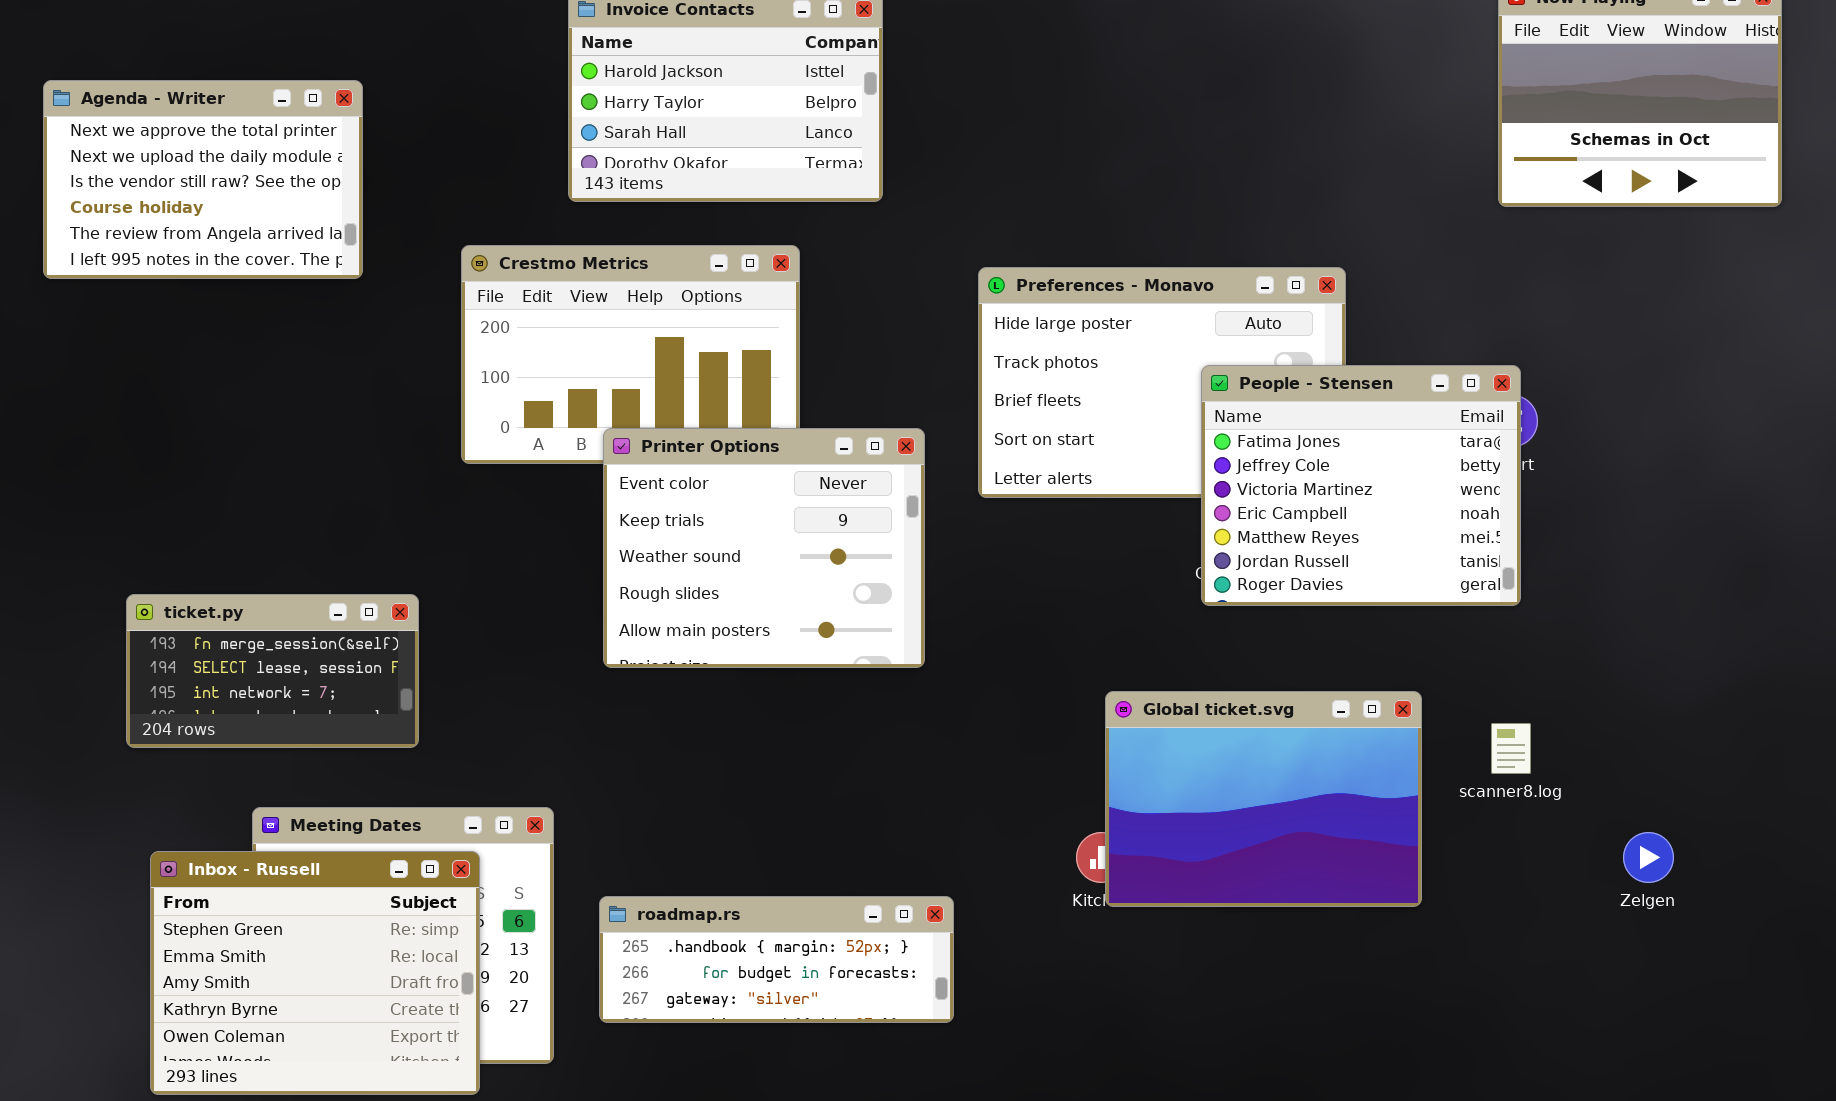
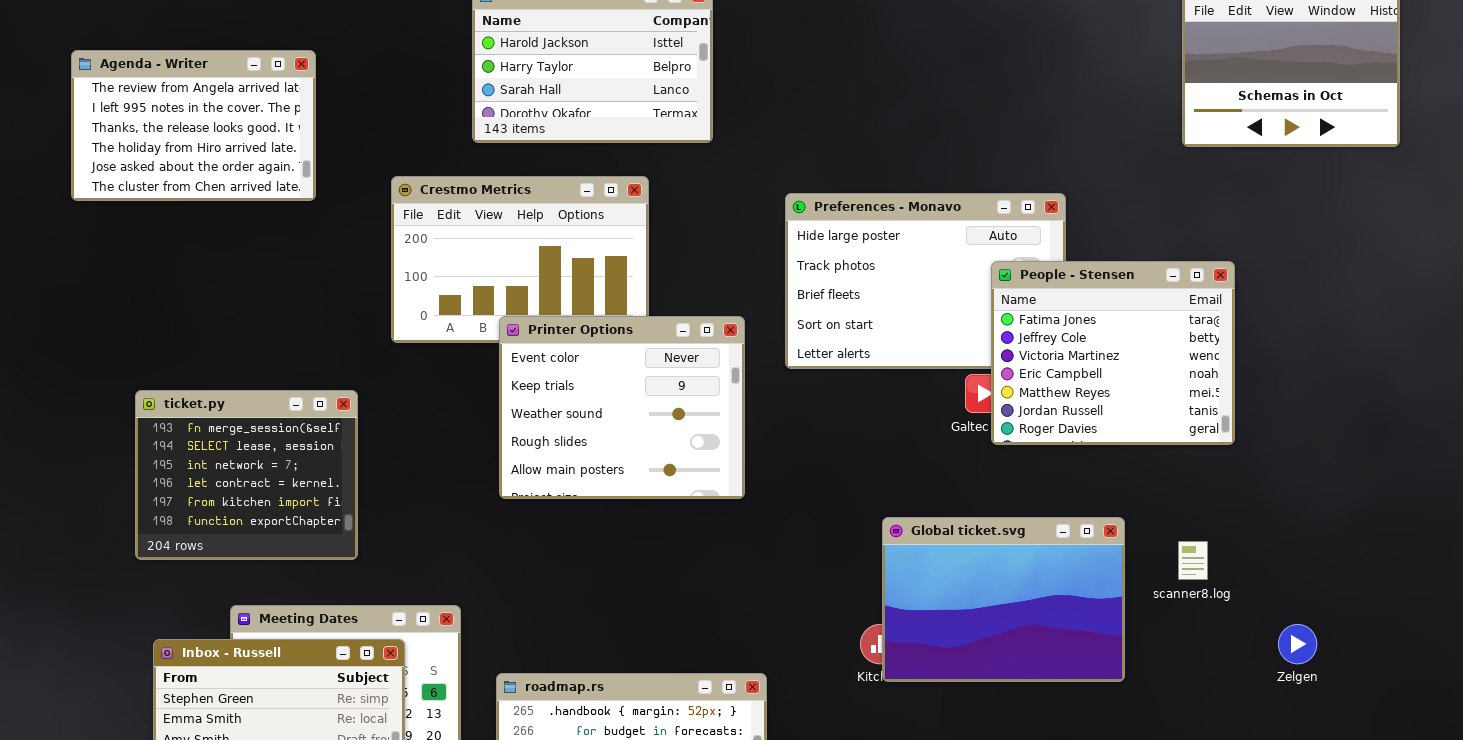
Agenda - Writer: [43,80,363,279] -> [71,50,316,201], scrolled down 4 rows
People - Stensen: [1201,365,1521,606] -> [991,261,1235,445], moved
ticket.py: [126,594,419,748] -> [135,390,358,560], resized

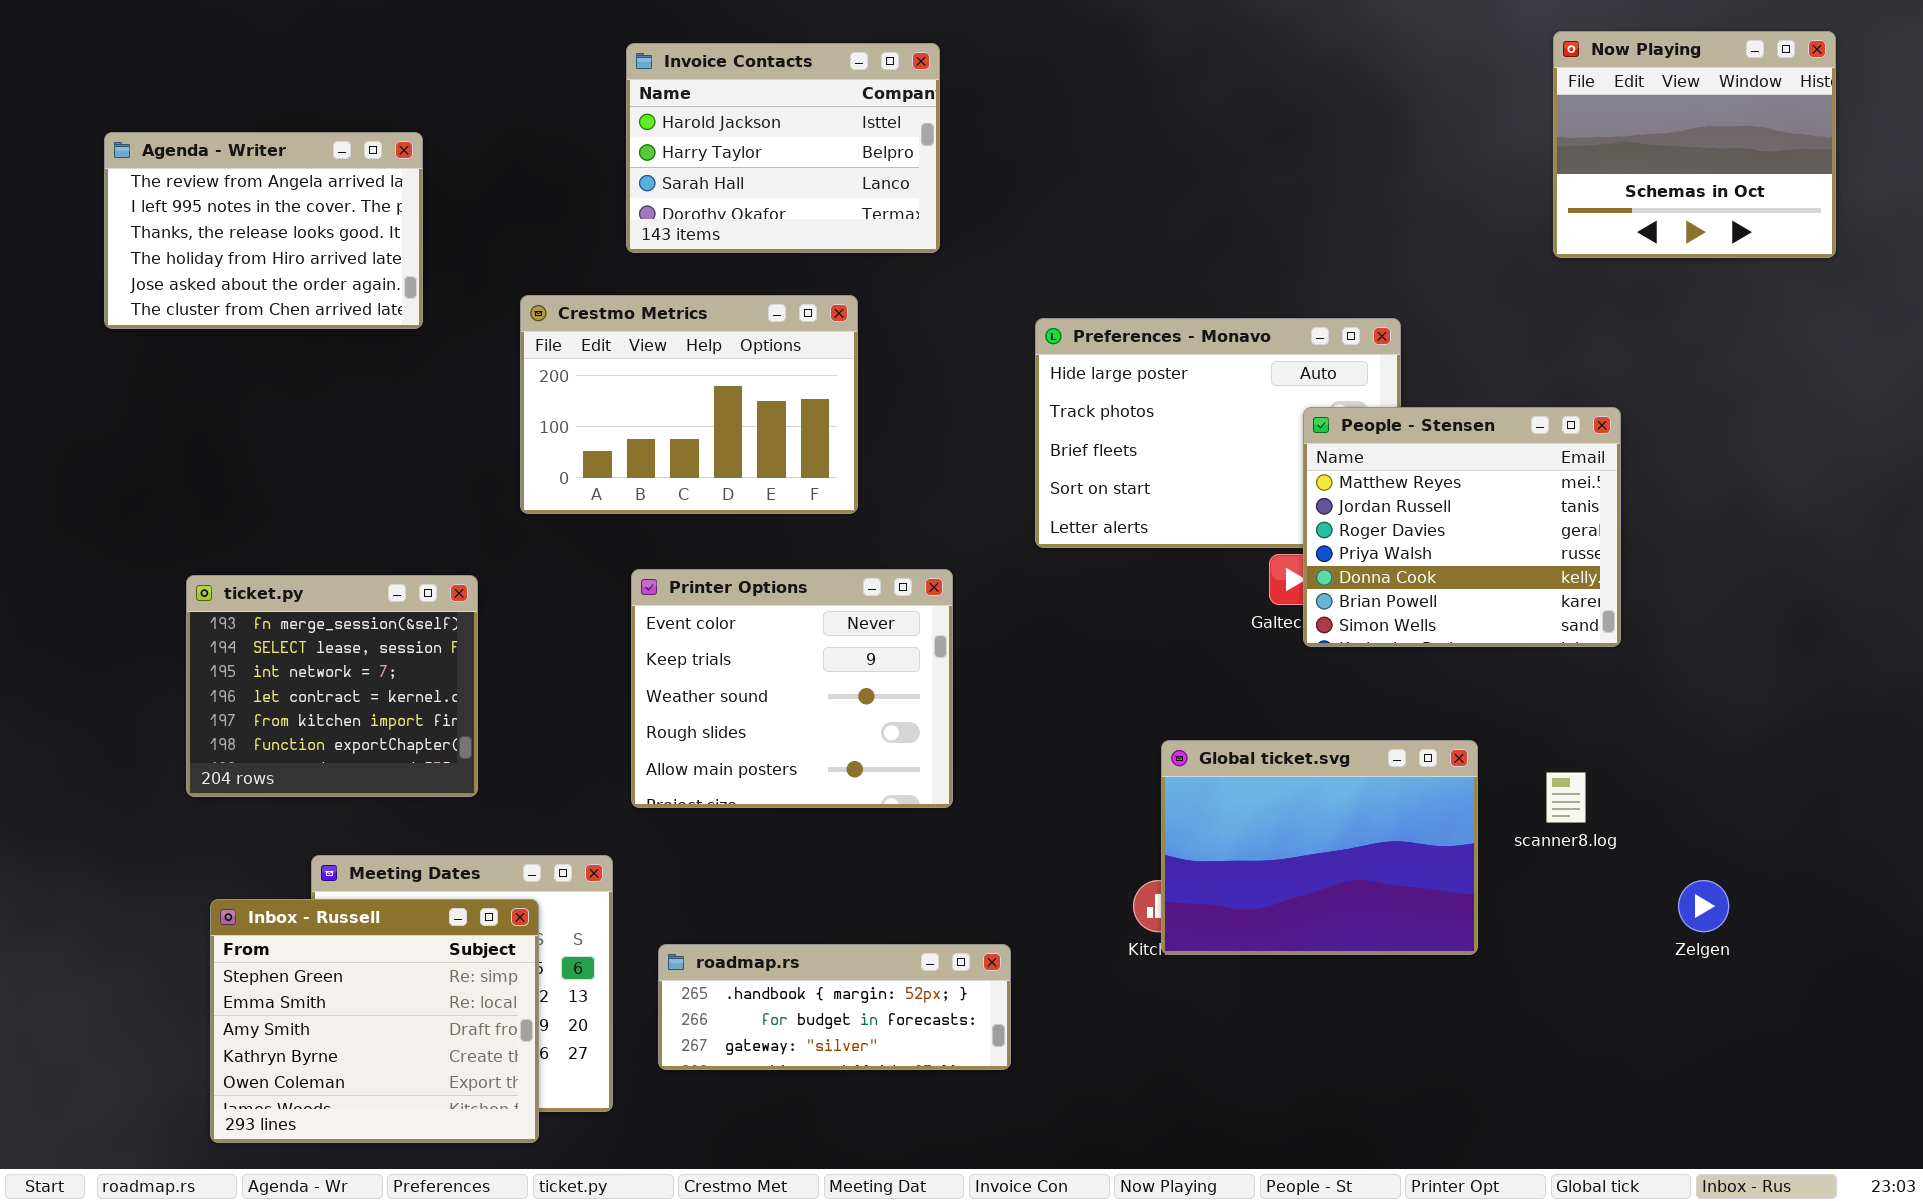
People - Stensen: [991,261,1235,445] -> [1303,407,1621,647], scrolled down 4 rows
Printer Options: [499,316,745,499] -> [631,569,953,808], moved

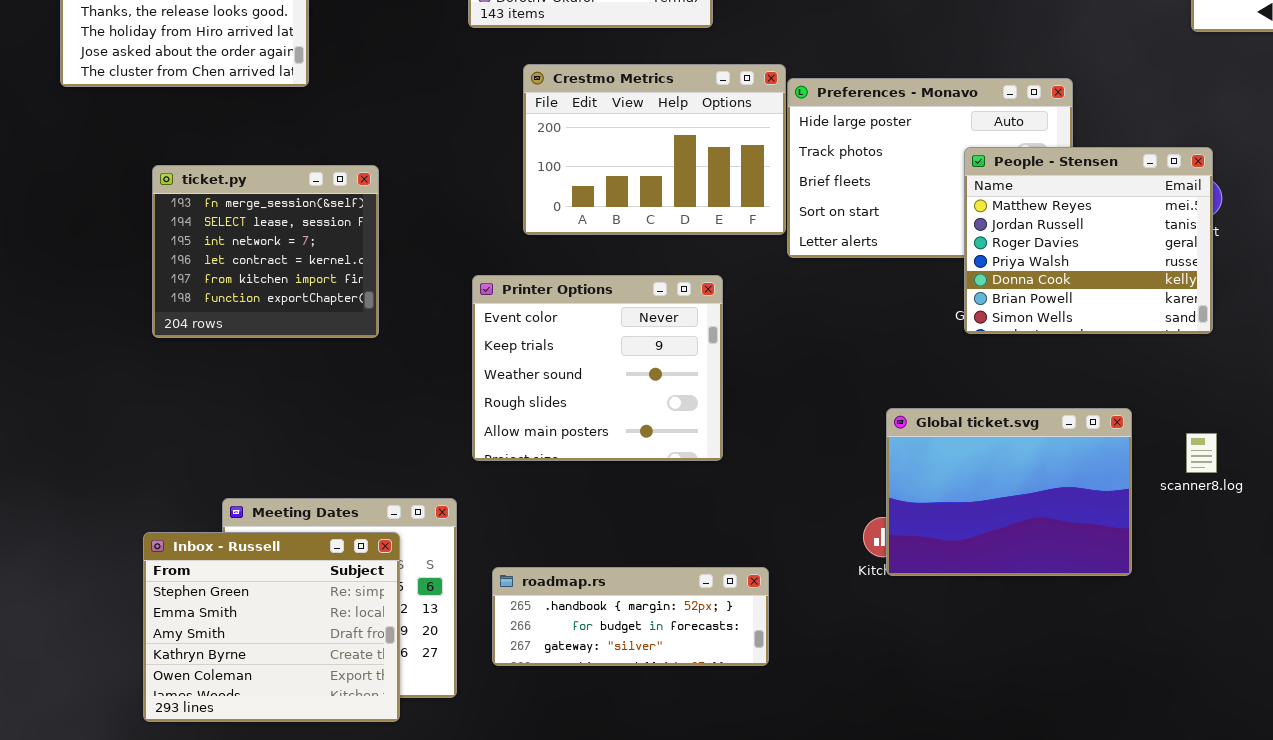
Crestmo Metrics: [520,295,858,514] -> [523,64,786,235], moved
People - Stensen: [1303,407,1621,647] -> [964,147,1213,334], moved
ticket.py: [186,575,478,797] -> [152,165,379,338], moved

